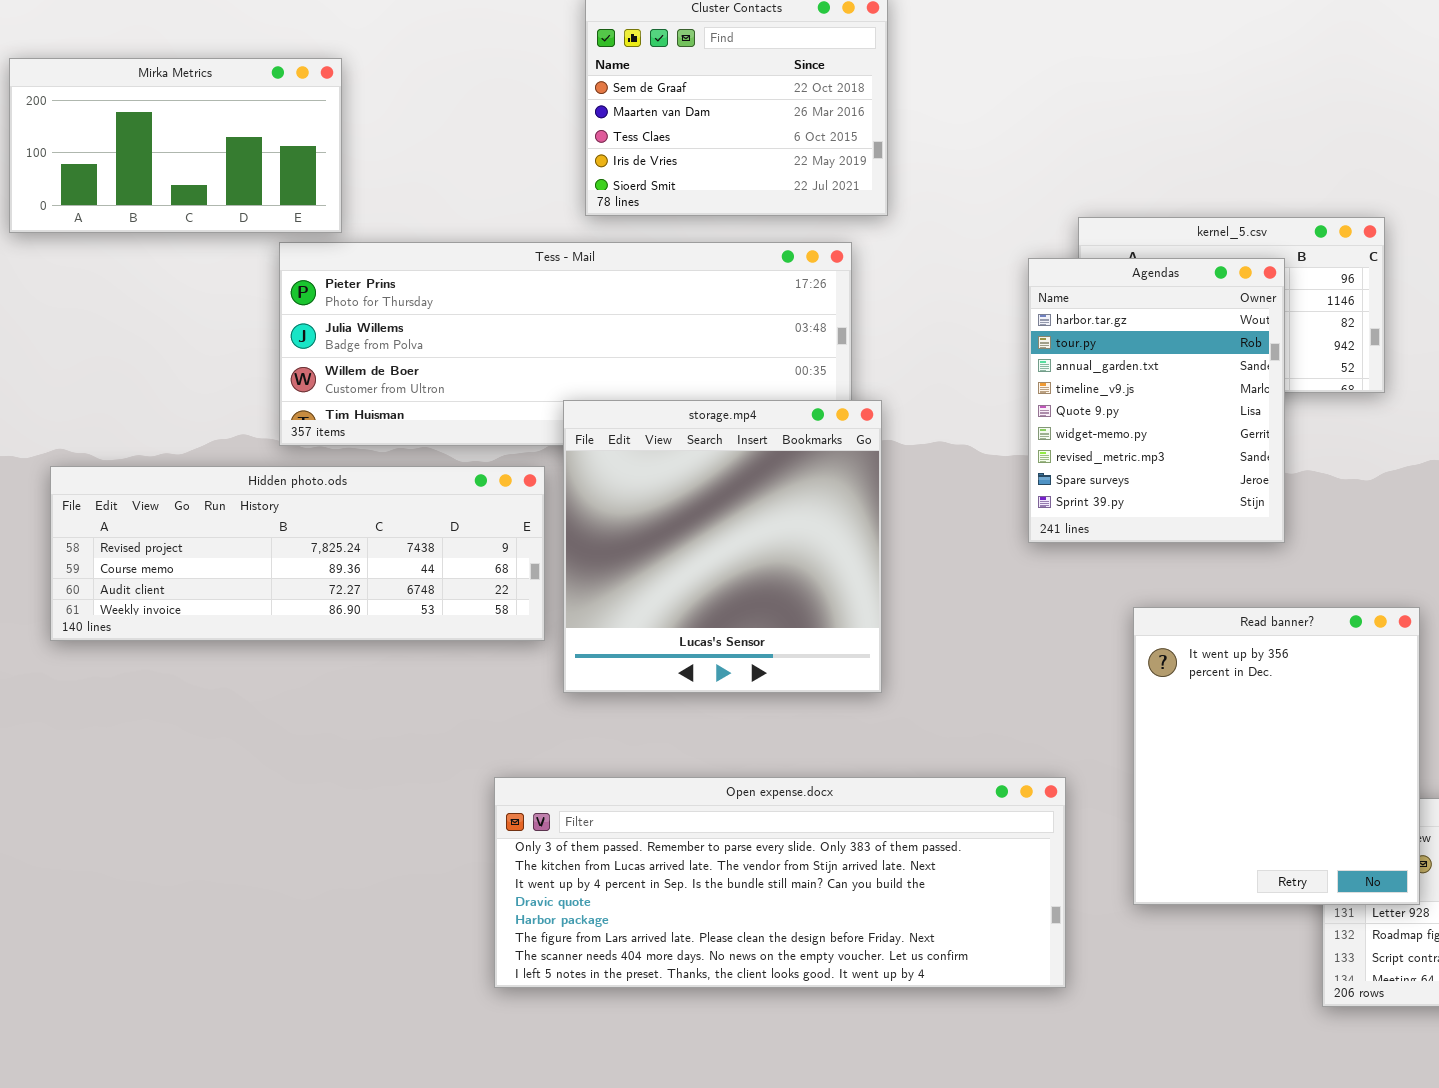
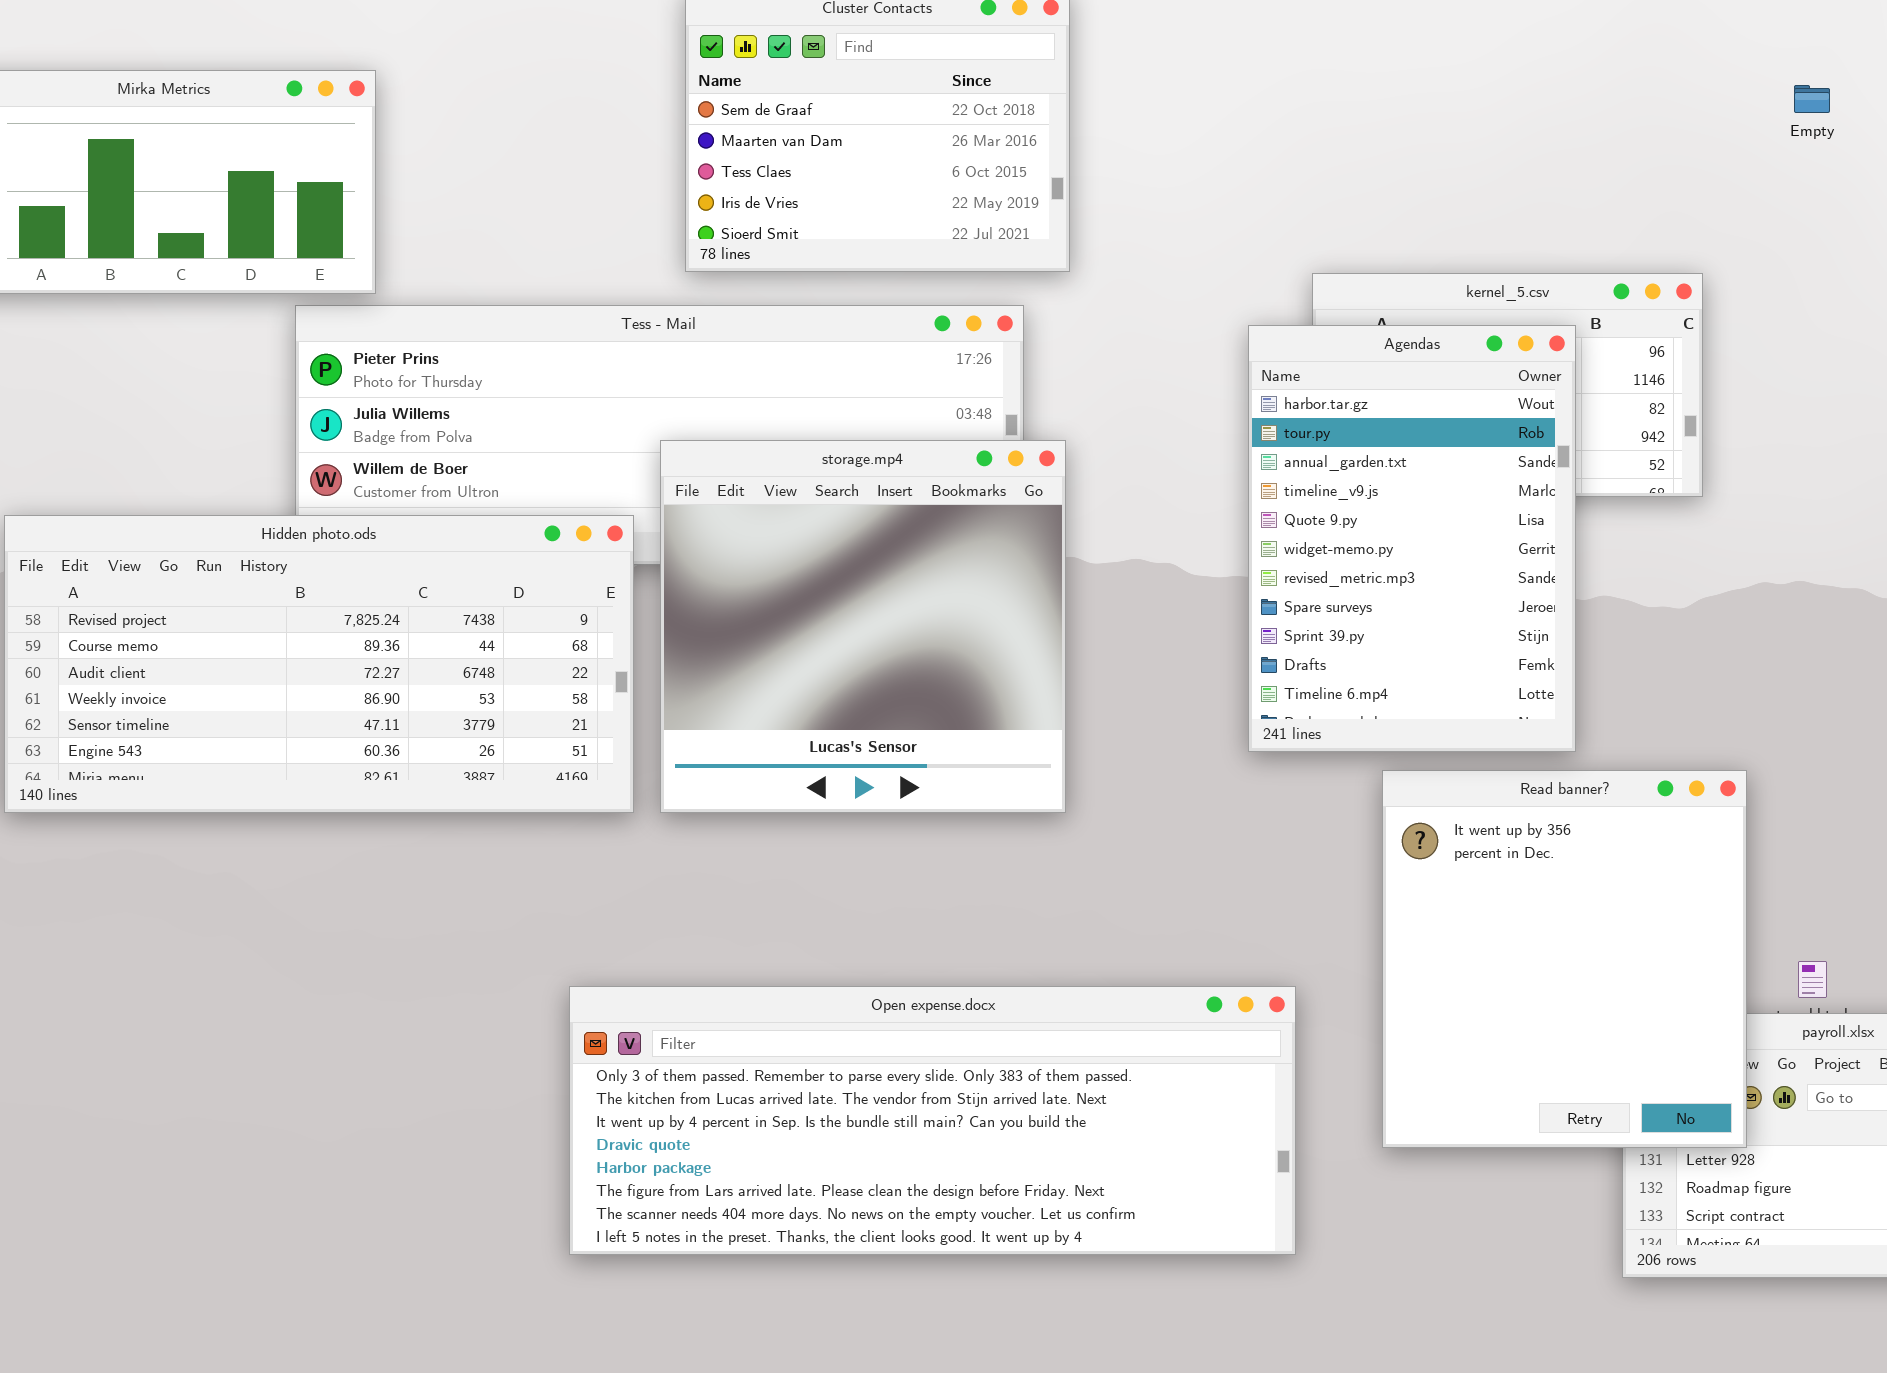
Agendas: [1028,258,1285,543] -> [1248,325,1576,752], resized
storage.mp4: [563,400,882,693] -> [660,440,1066,813], moved
Hidden photo.ods: [50,466,545,641] -> [4,515,634,813], resized

